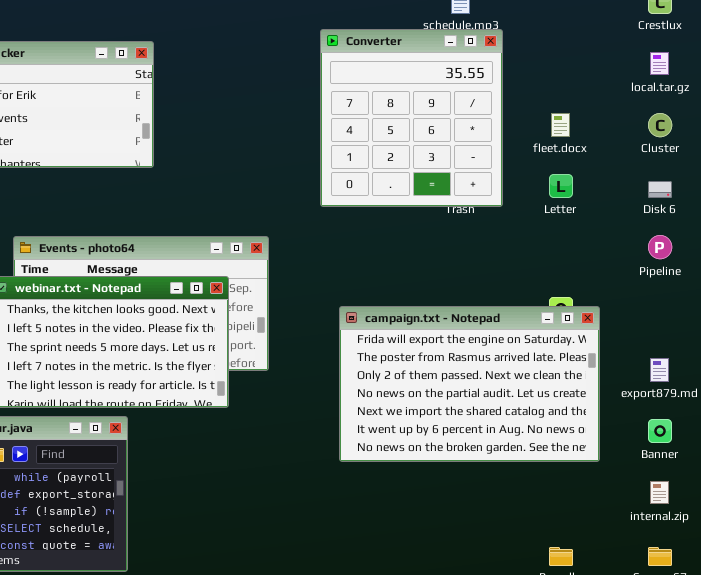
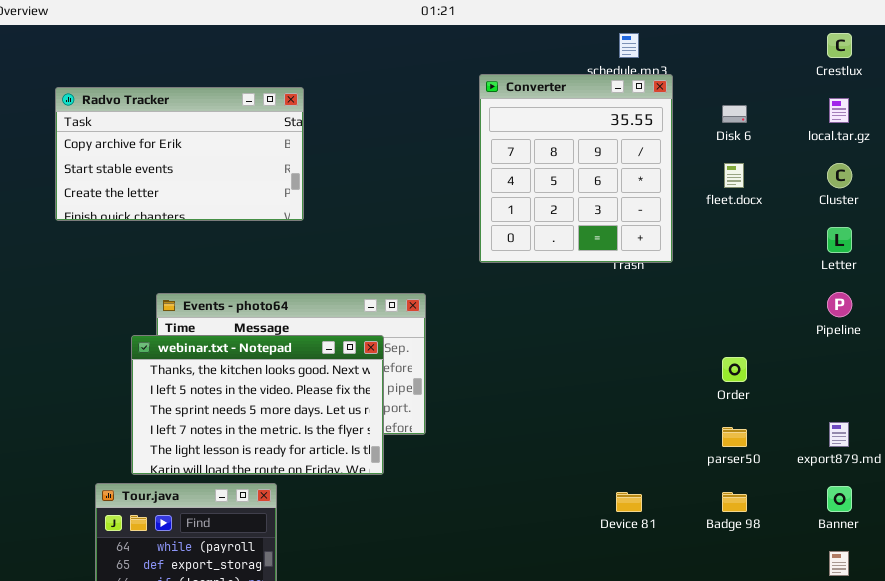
Letter: [549,174,573,198] -> [827,227,852,253], moved
Disk 6: [648,181,672,198] -> [722,105,747,123], moved
campaign.txt - Notepad: [339,306,600,462] -> none, closed

